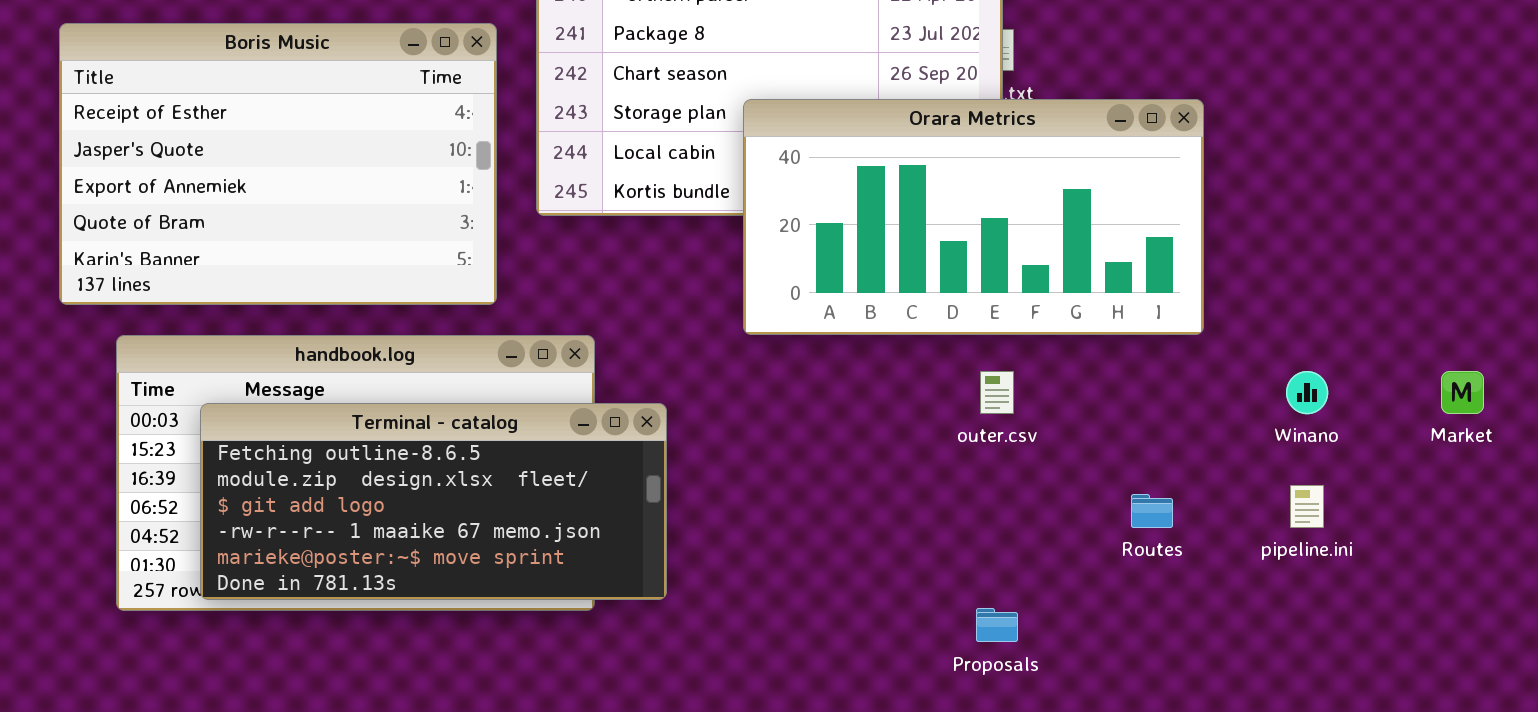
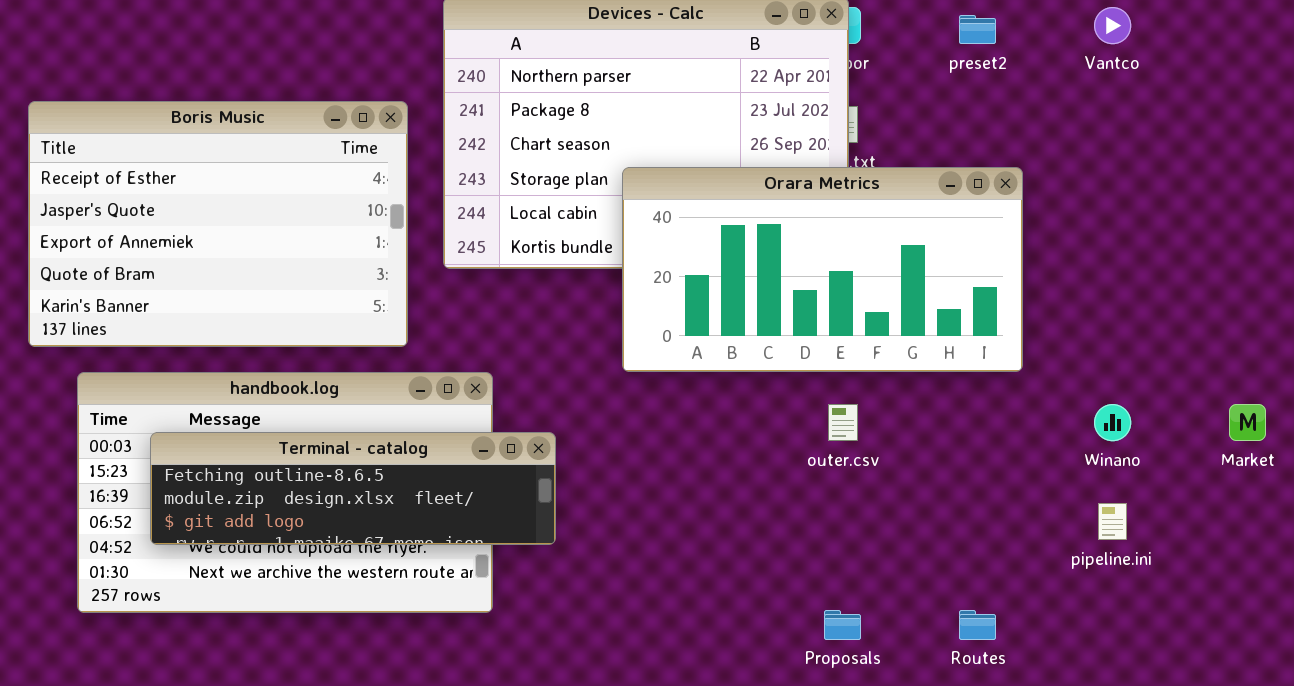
Terminal - catalog: [200,403,667,600] -> [150,432,556,545], resized
Routes: [1131,494,1173,528] -> [959,610,996,640], moved

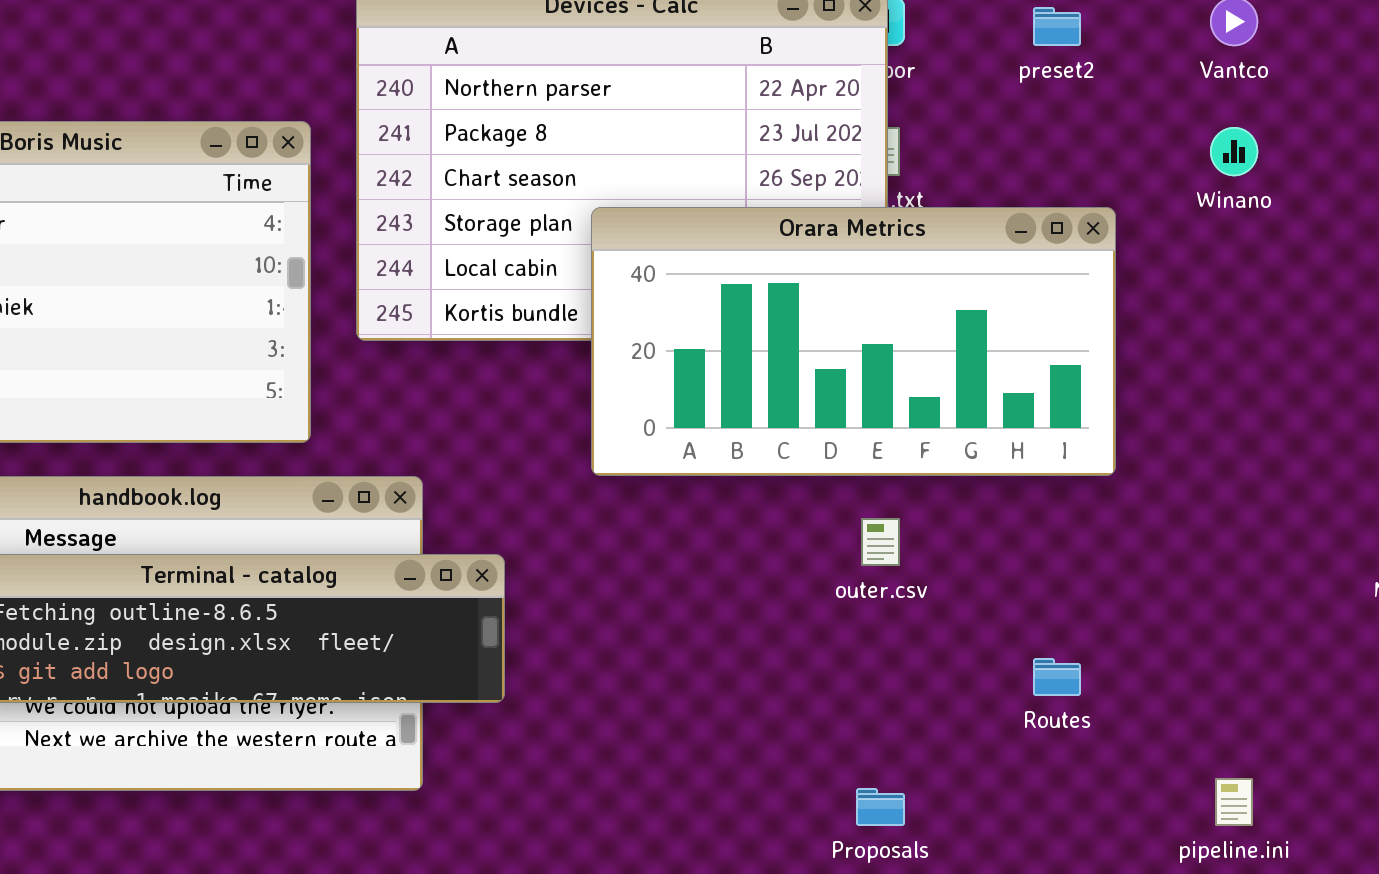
Winano: [1094,404,1131,441] -> [1210,127,1258,176], moved
pipeline.ini: [1098,503,1127,540] -> [1215,778,1253,826], moved
Routes: [959,610,996,640] -> [1033,658,1081,696], moved

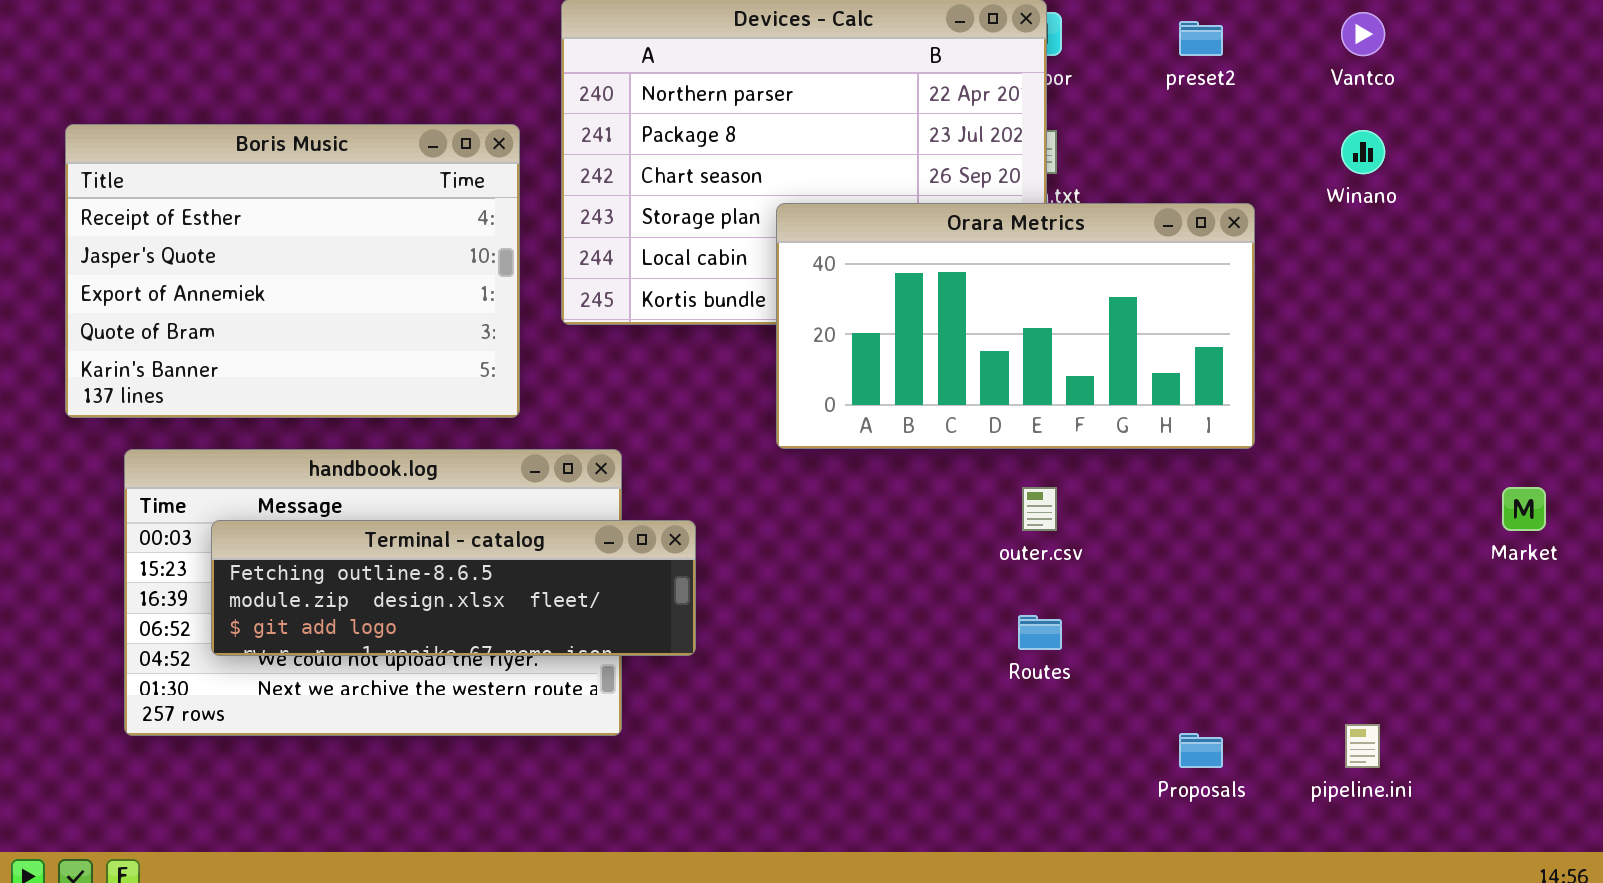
Routes: [1033,658,1081,696] -> [1018,615,1062,650], moved
Proposals: [856,788,905,826] -> [1179,733,1223,768], moved

